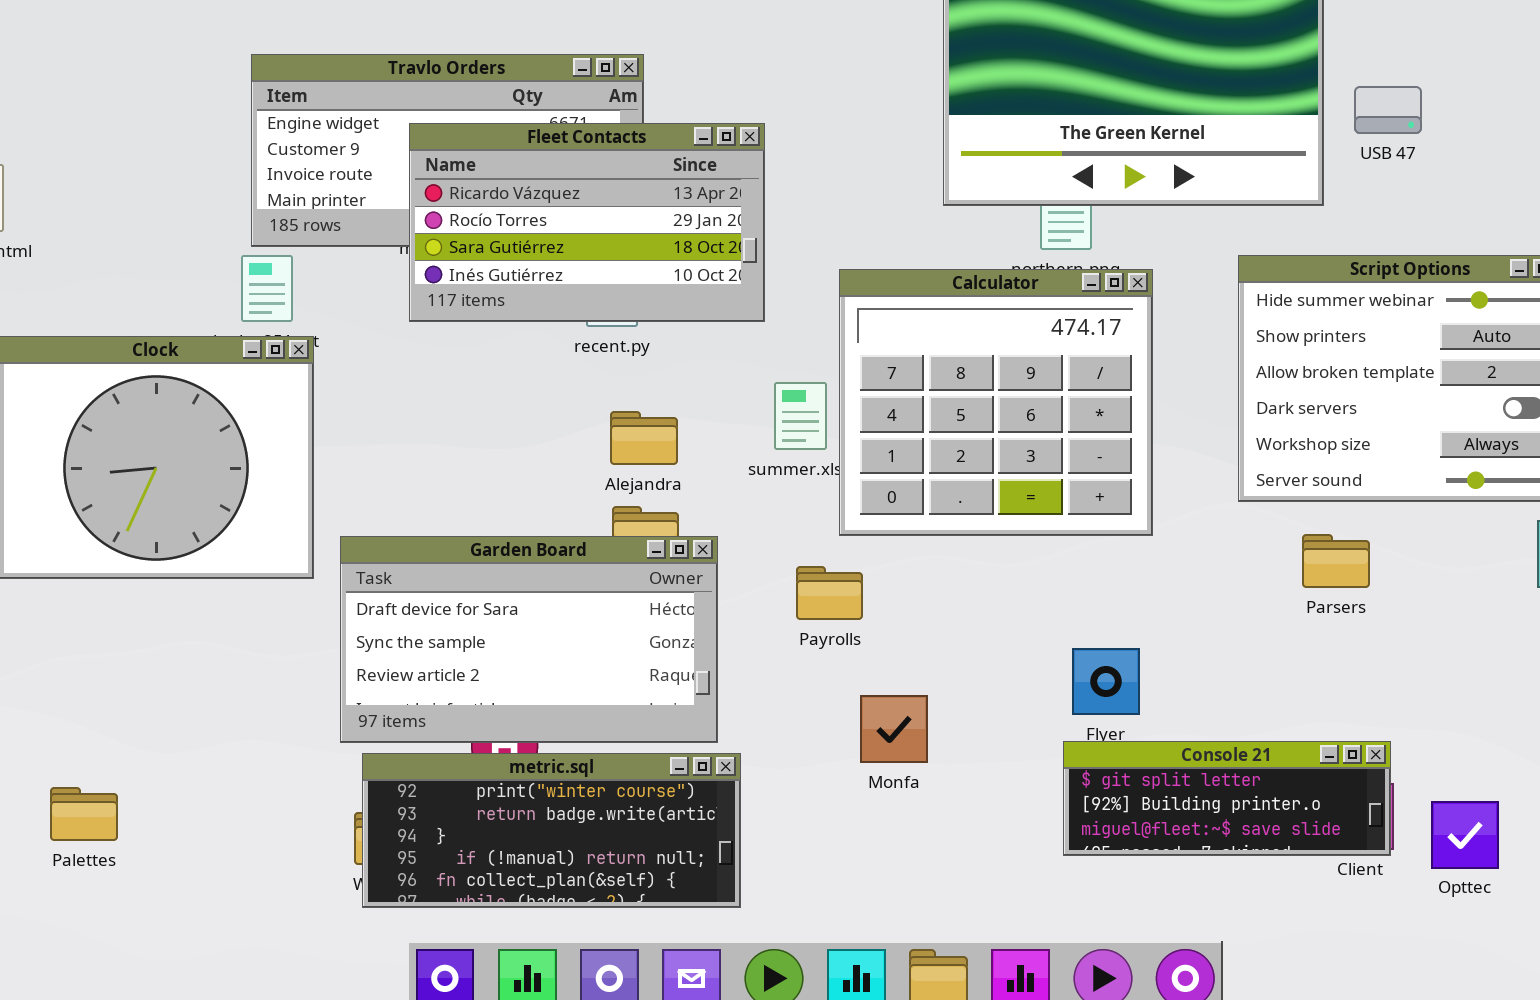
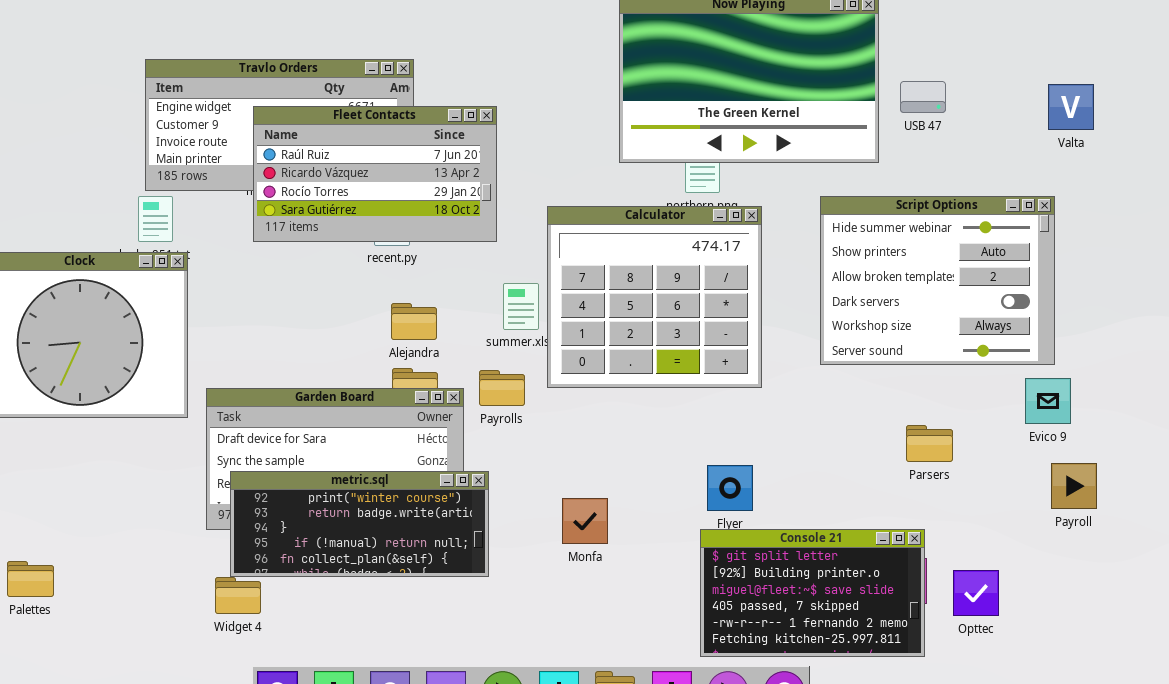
Fleet Contacts: [409,123,765,322] -> [253,106,497,242], scrolled up 1 row
Parsers: [1302,534,1370,588] -> [906,425,953,462], moved
Payrolls: [796,566,863,620] -> [479,370,525,406], moved
Console 21: [1063,741,1391,856] -> [700,529,925,657], resized
metric.sql: [362,753,741,908] -> [230,471,489,577], moved

